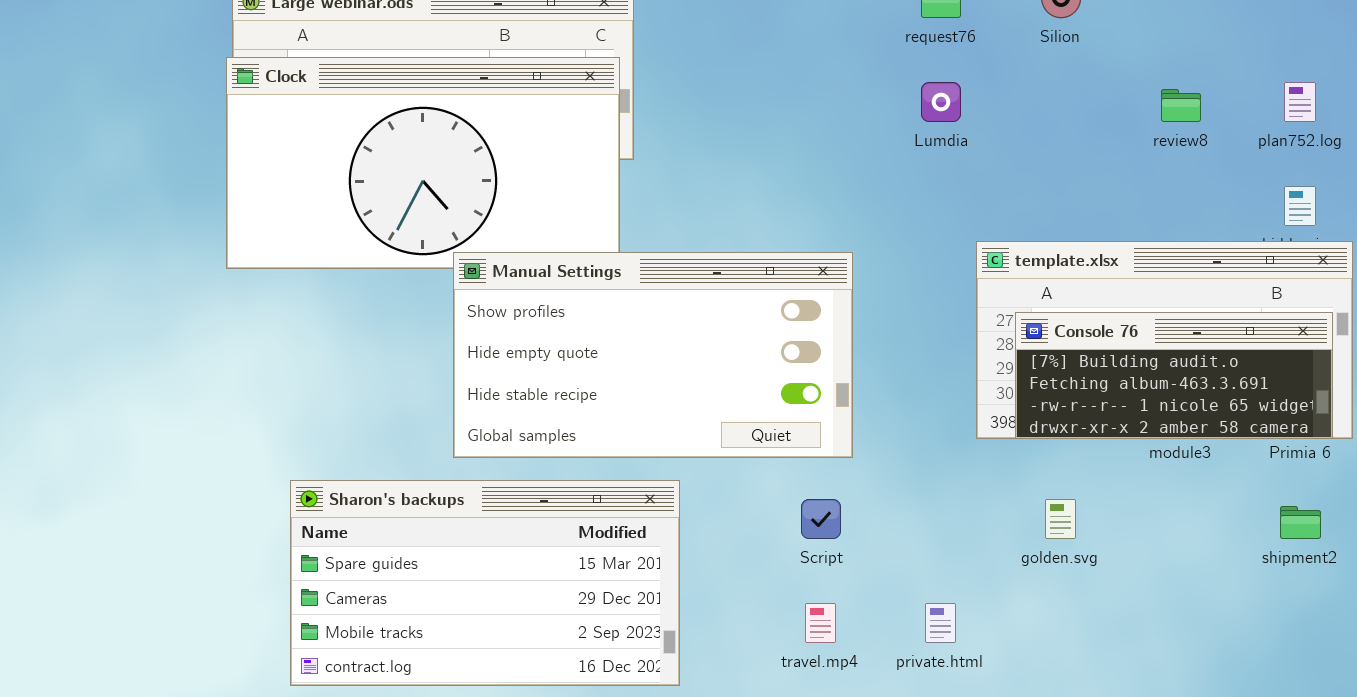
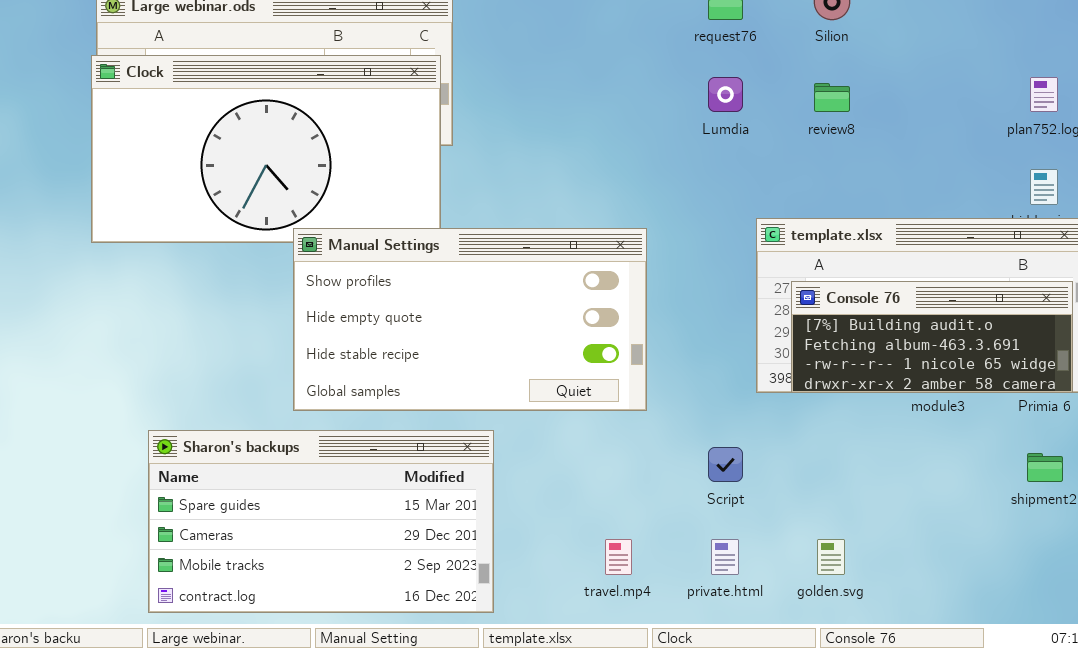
review8: [1161,89,1201,122] -> [814,83,850,112], moved
Script: [801,499,841,539] -> [708,447,743,482], moved
golden.svg: [1045,499,1076,539] -> [817,539,845,575], moved

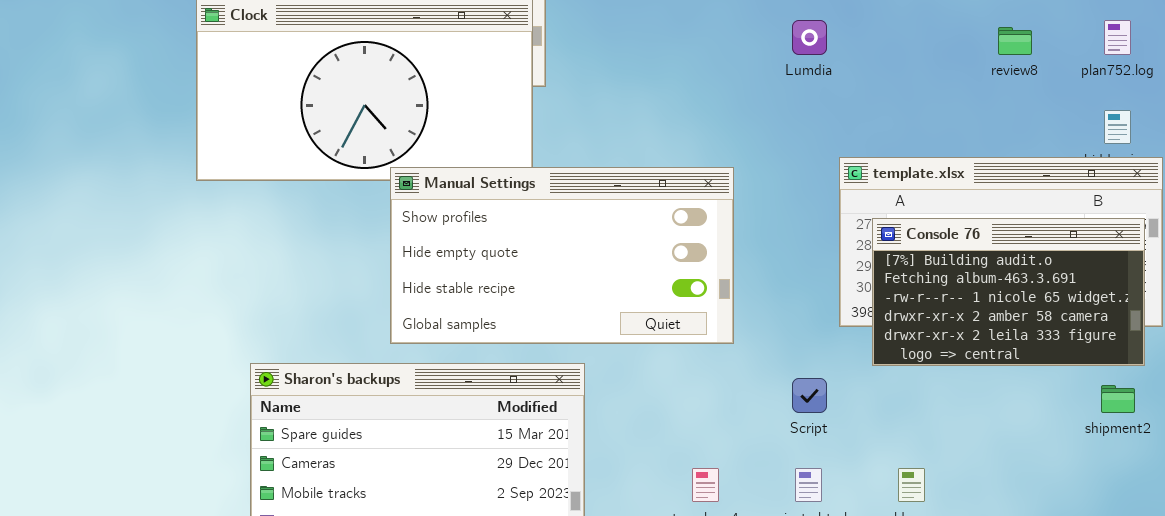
review8: [814,83,850,112] -> [998,27,1032,55], moved
Console 76: [791,281,1073,393] -> [872,218,1145,366], resized

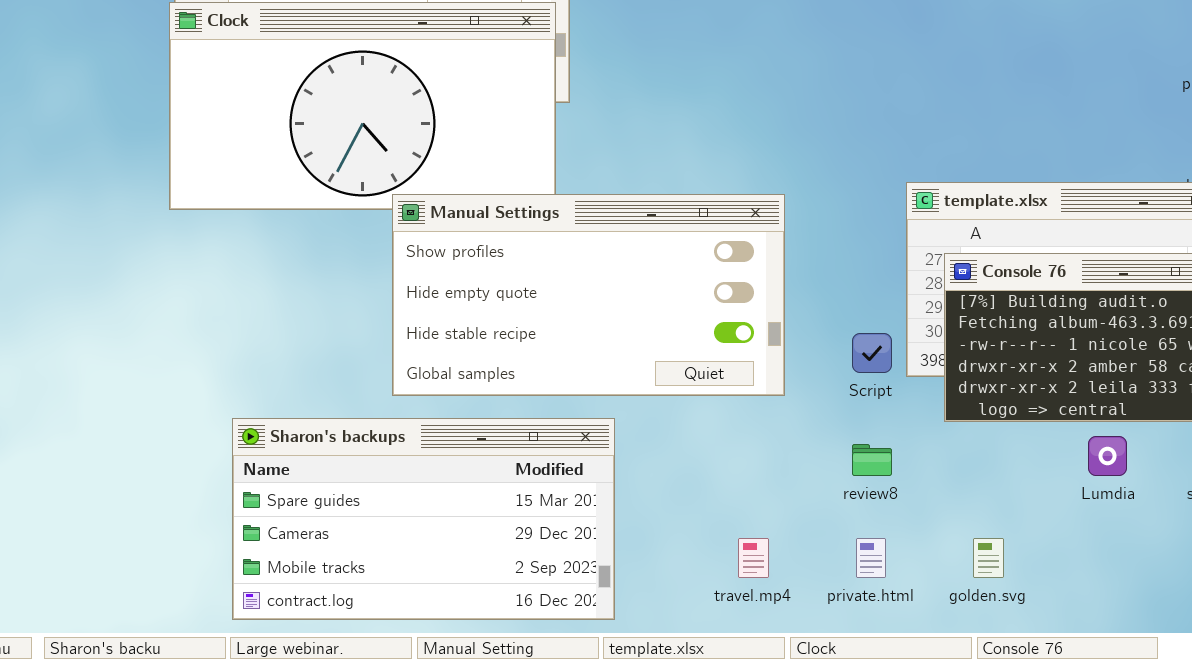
Lumdia: [792,20,827,55] -> [1088,436,1127,476], moved
review8: [998,27,1032,55] -> [852,444,892,476], moved
Script: [792,378,827,413] -> [852,333,892,373], moved

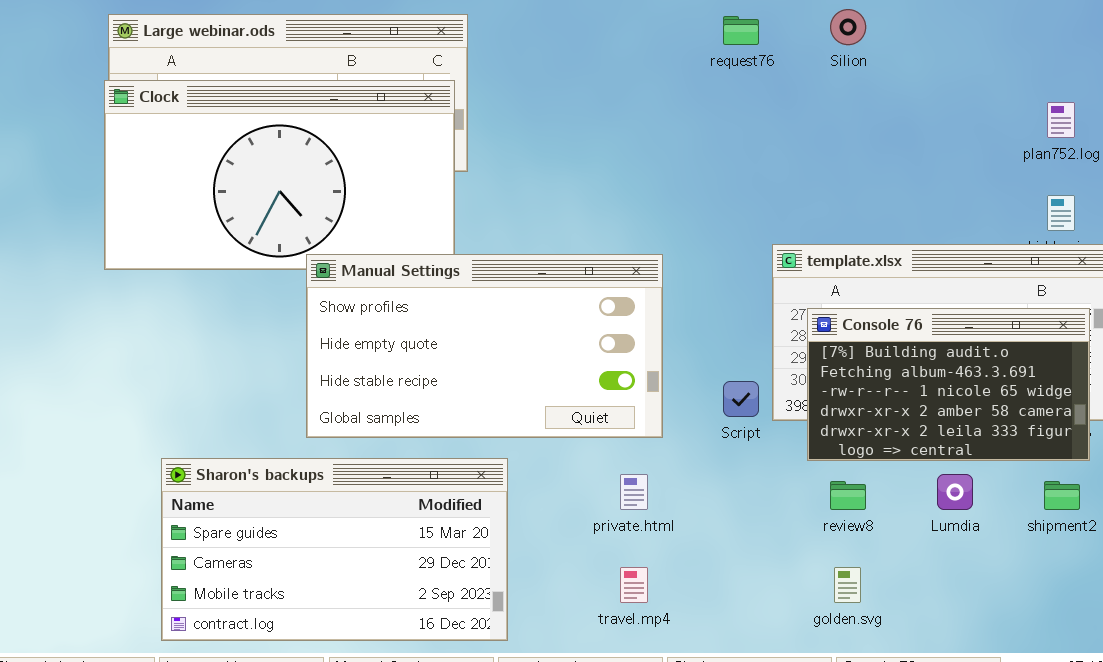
review8: [852,444,892,476] -> [830,481,866,510], moved
private.html: [856,538,886,578] -> [620,474,648,510], moved

